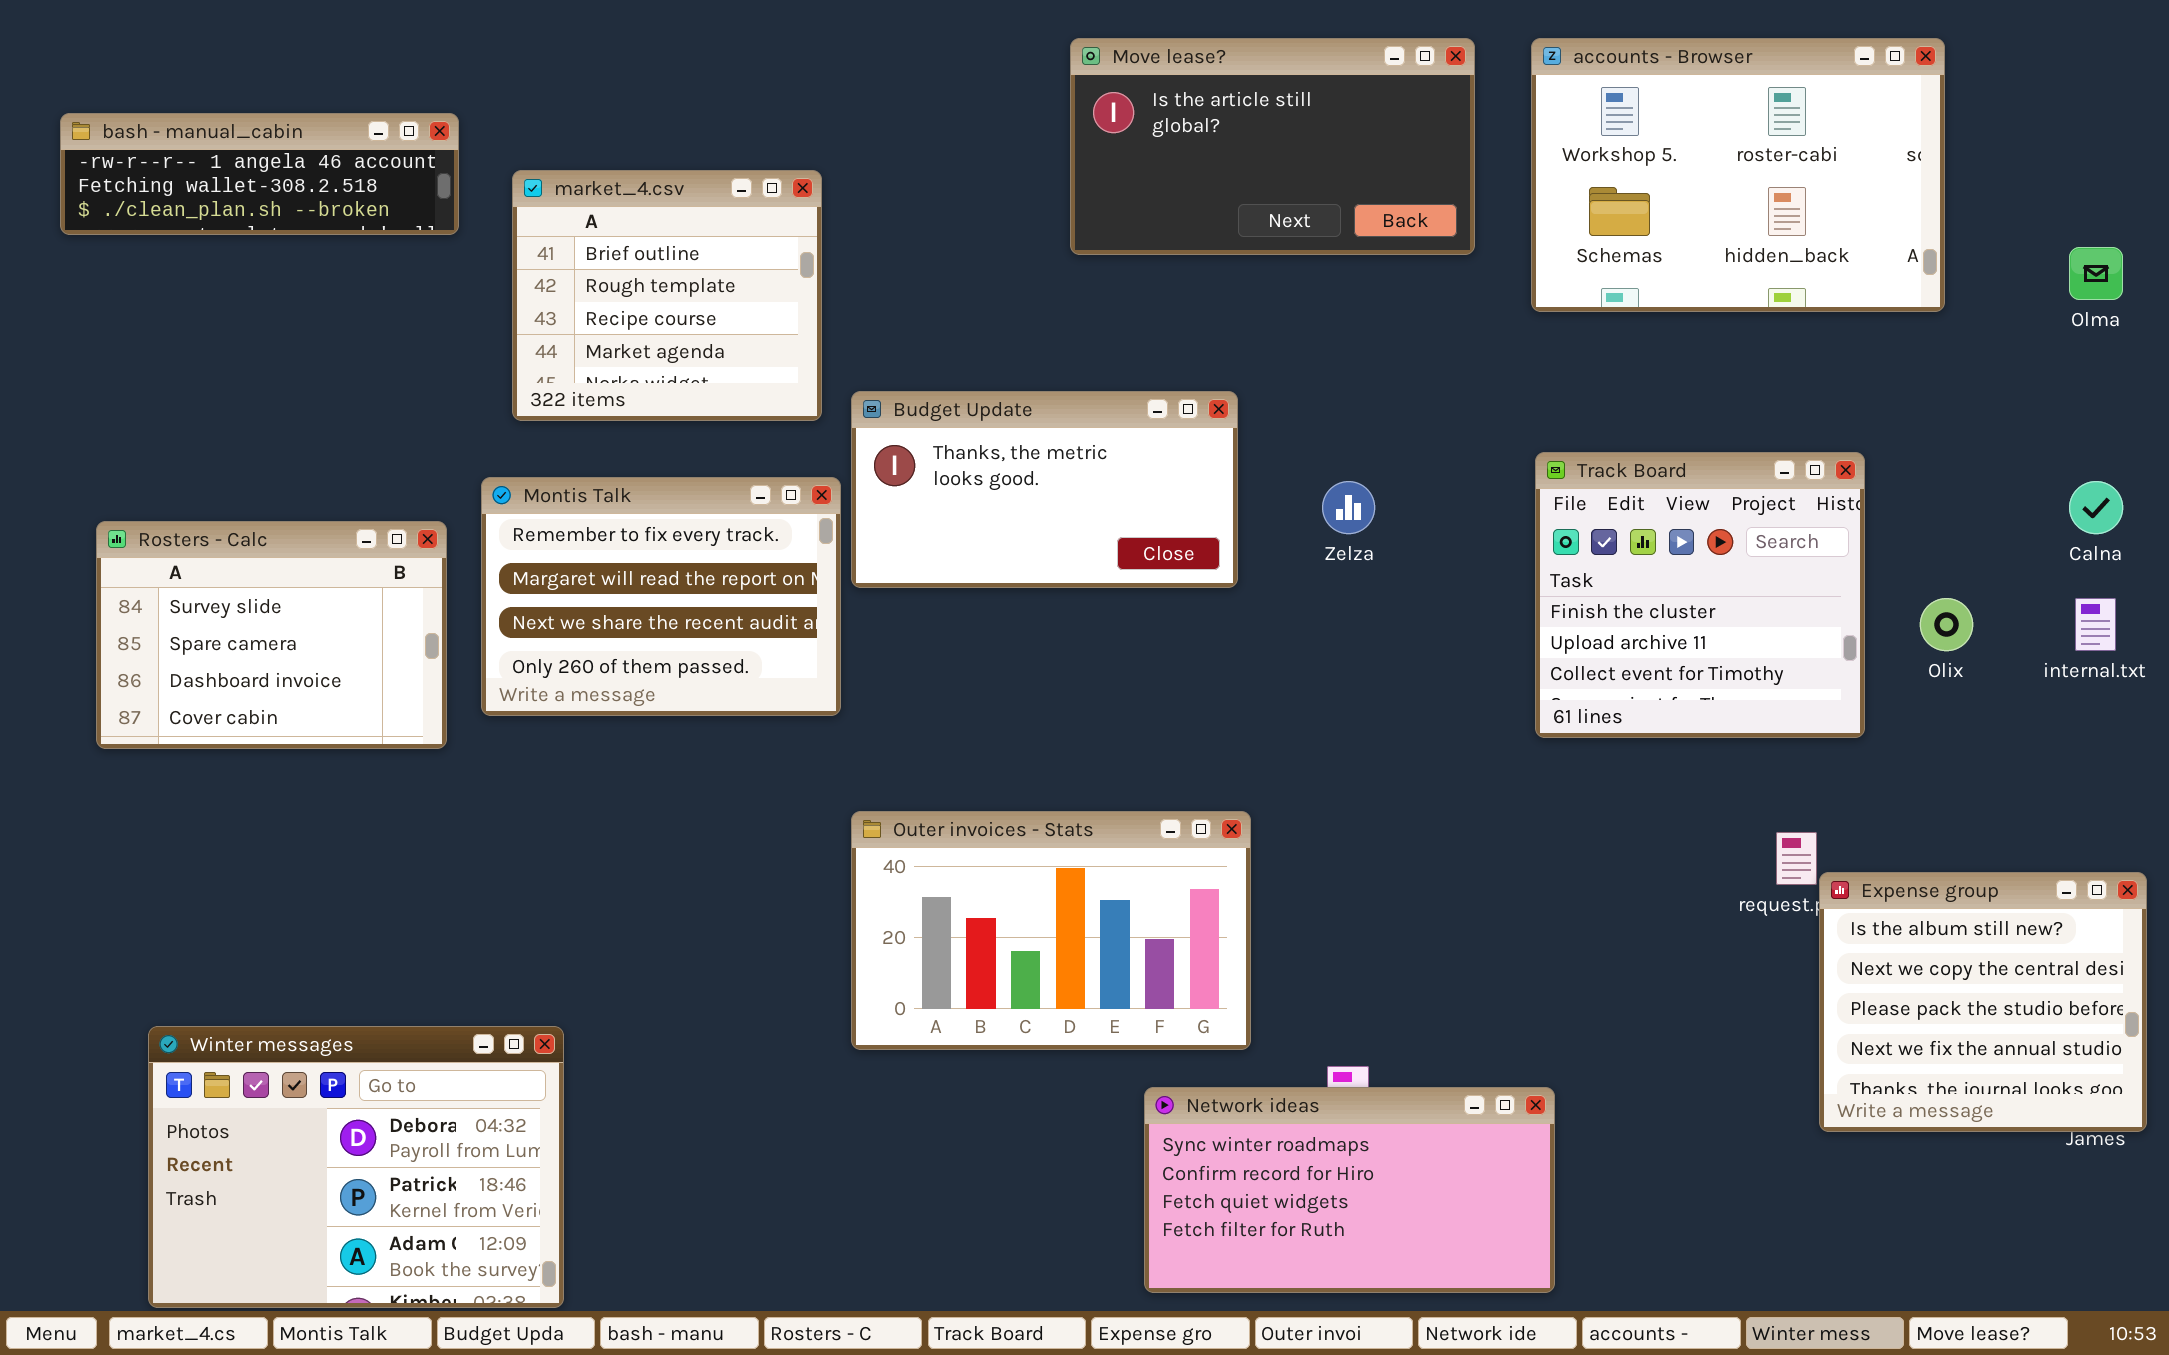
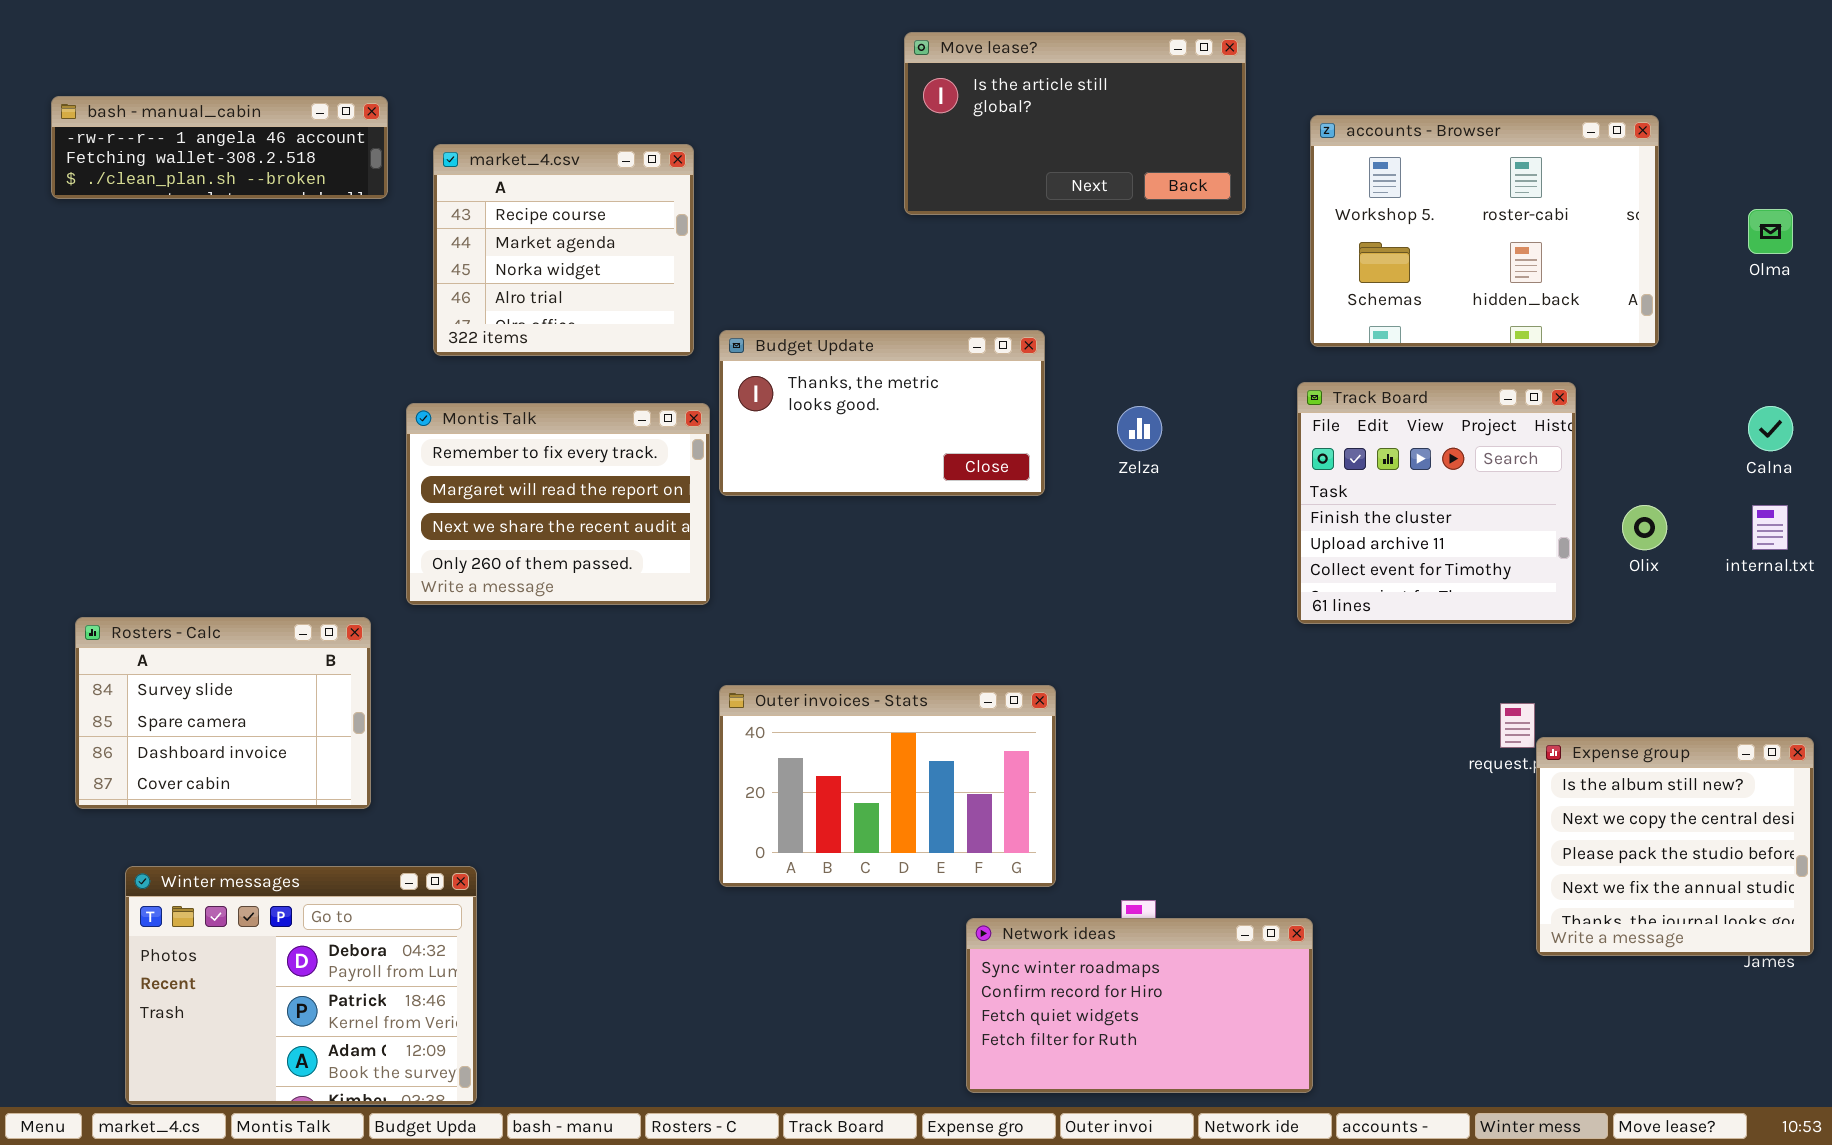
accounts - Browser: [1531,38,1945,312] -> [1310,115,1659,347], moved
market_4.csv: [512,170,822,421] -> [433,144,694,356], scrolled down 2 rows
Rosters - Calc: [96,521,447,749] -> [75,617,371,809], moved

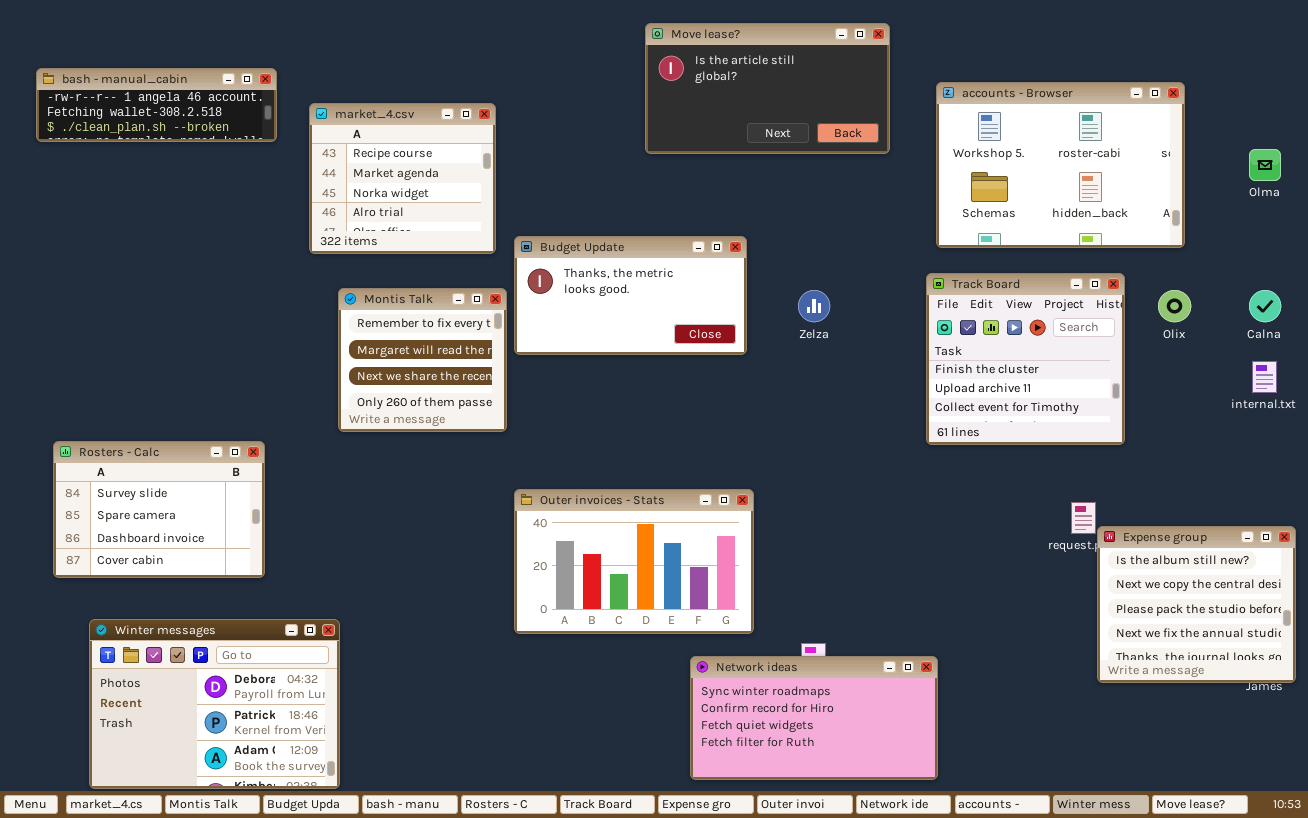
Montis Talk: [406,403,710,605] -> [338,288,507,432], resized
Olix: [1622,505,1667,550] -> [1158,290,1191,322], moved

